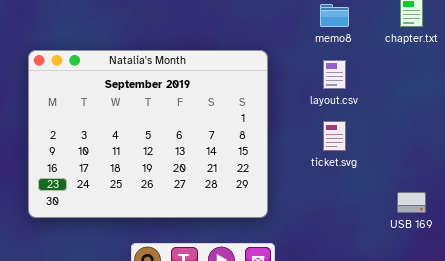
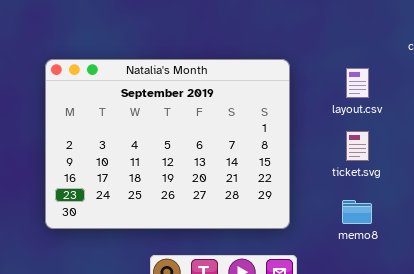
memo8: [320,4,349,27] -> [342,200,372,224], moved

